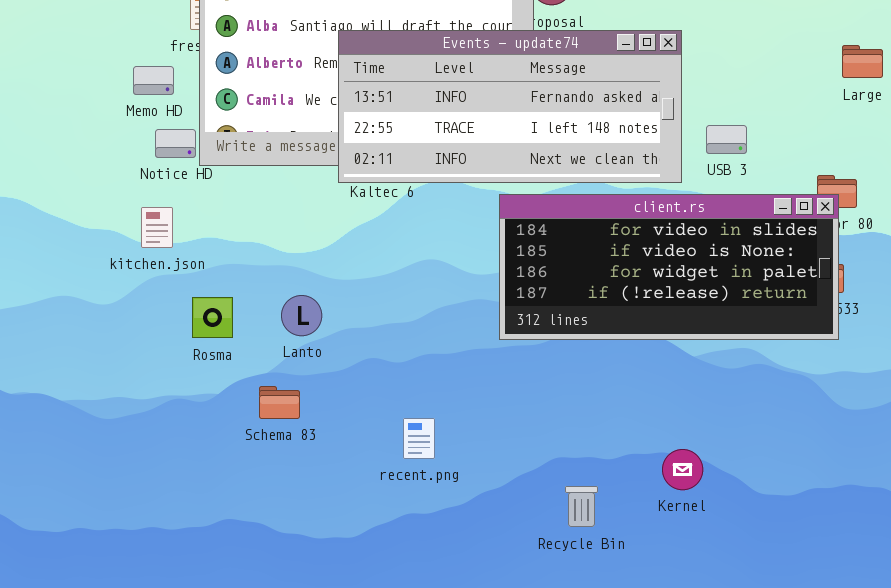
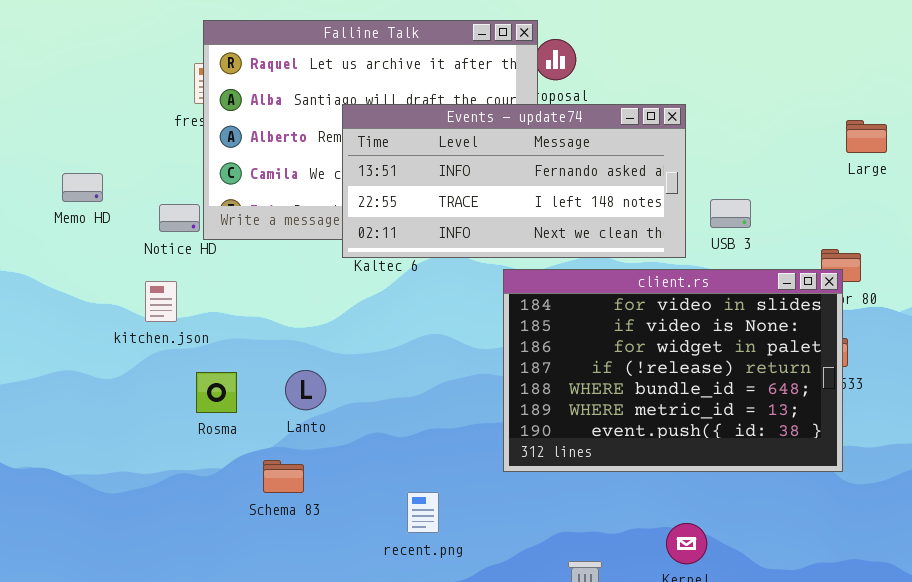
Memo HD: [133,66,174,95] -> [62,173,103,202], moved
client.rs: [499,194,839,340] -> [503,269,843,472], resized

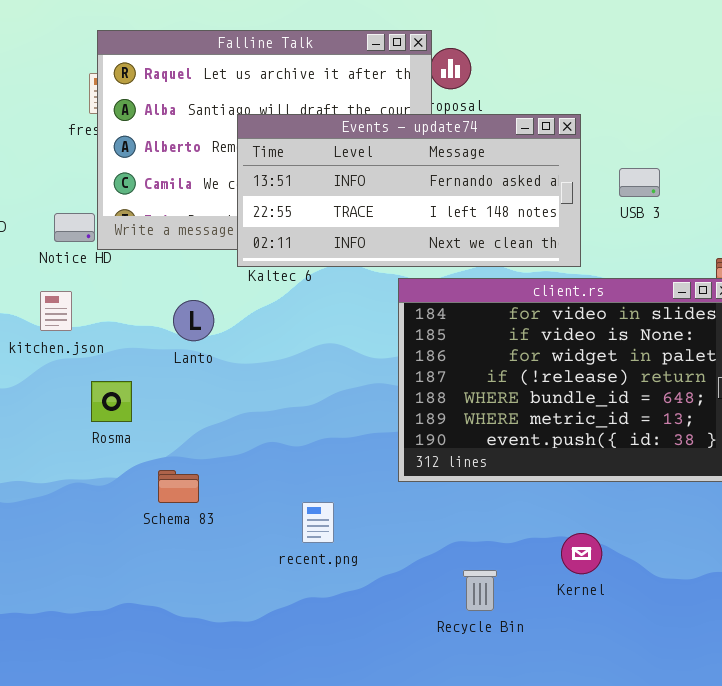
USB 3: [710,199,751,228] -> [619,168,660,197], moved
Lanto: [285,370,326,410] -> [173,300,214,341], moved

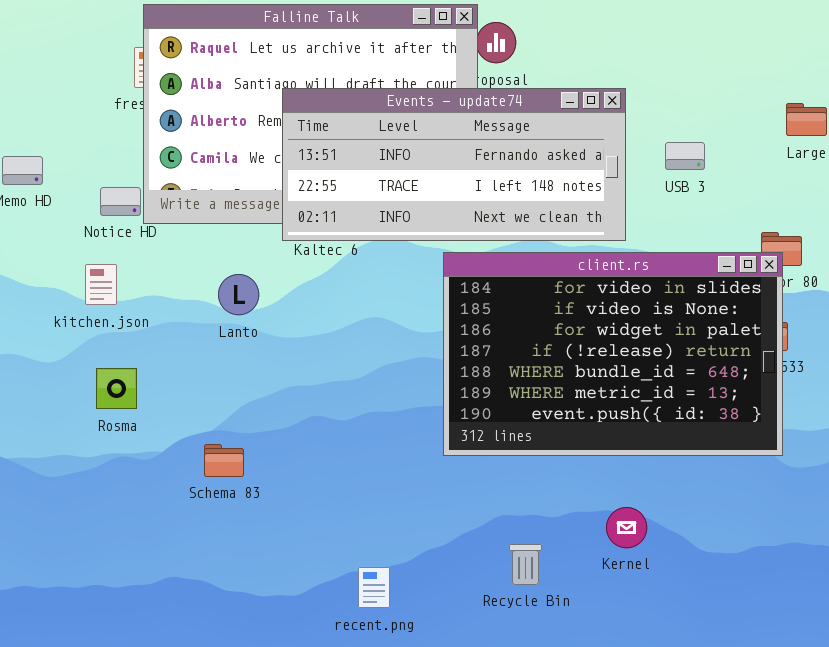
Rosma: [91,381,132,422] -> [96,368,137,409], moved
recent.png: [302,502,334,543] -> [358,567,390,608], moved

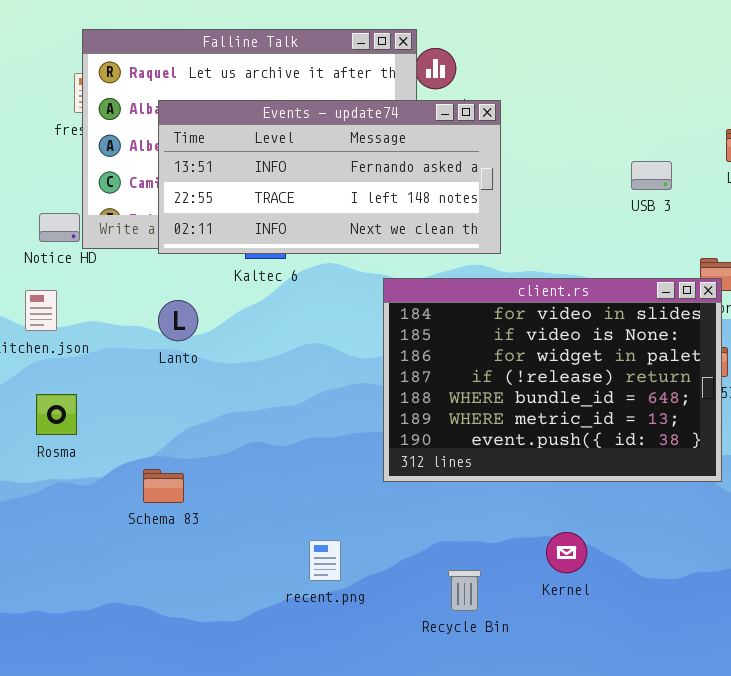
Events - update74: [282,88,626,241] -> [158,100,501,254], moved
USB 3: [665,142,705,170] -> [631,161,672,190], moved
recent.png: [358,567,390,608] -> [309,540,341,581], moved

